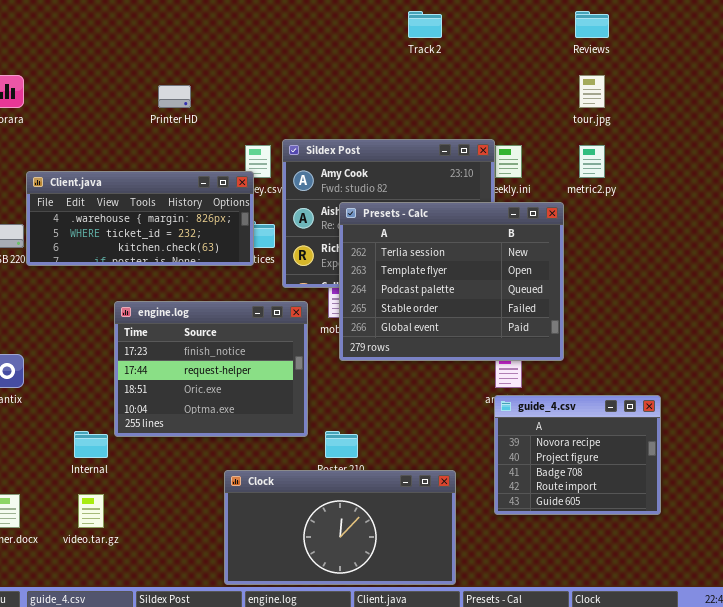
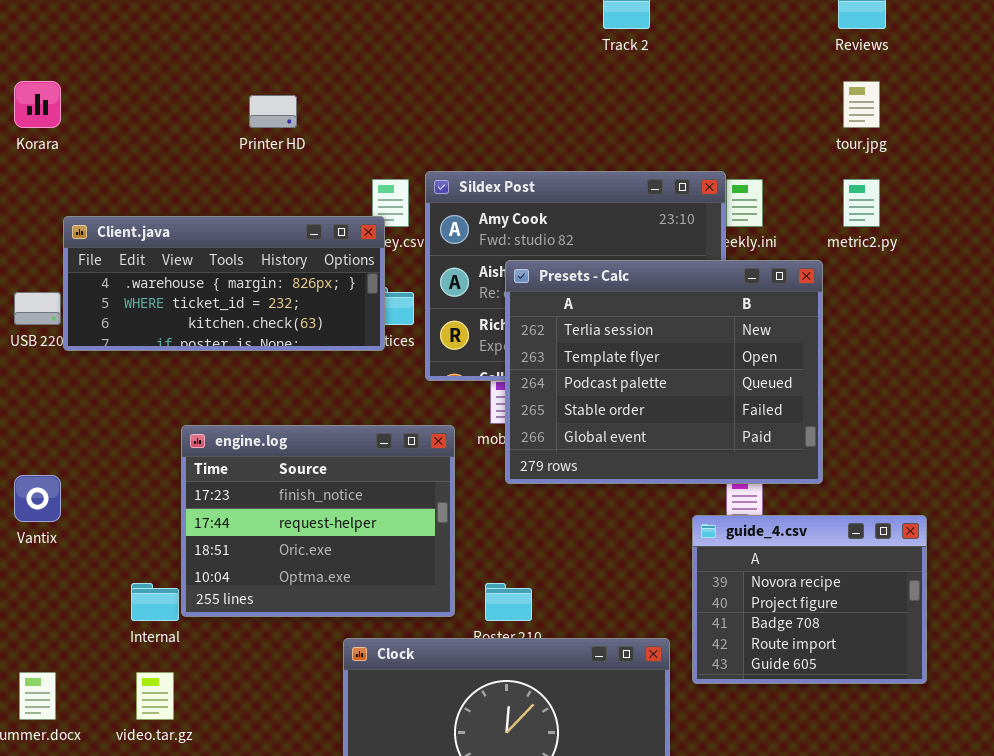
engine.log: [114,301,308,437] -> [181,425,455,617], moved
guide_4.csv: [494,395,661,515] -> [692,515,927,684], moved

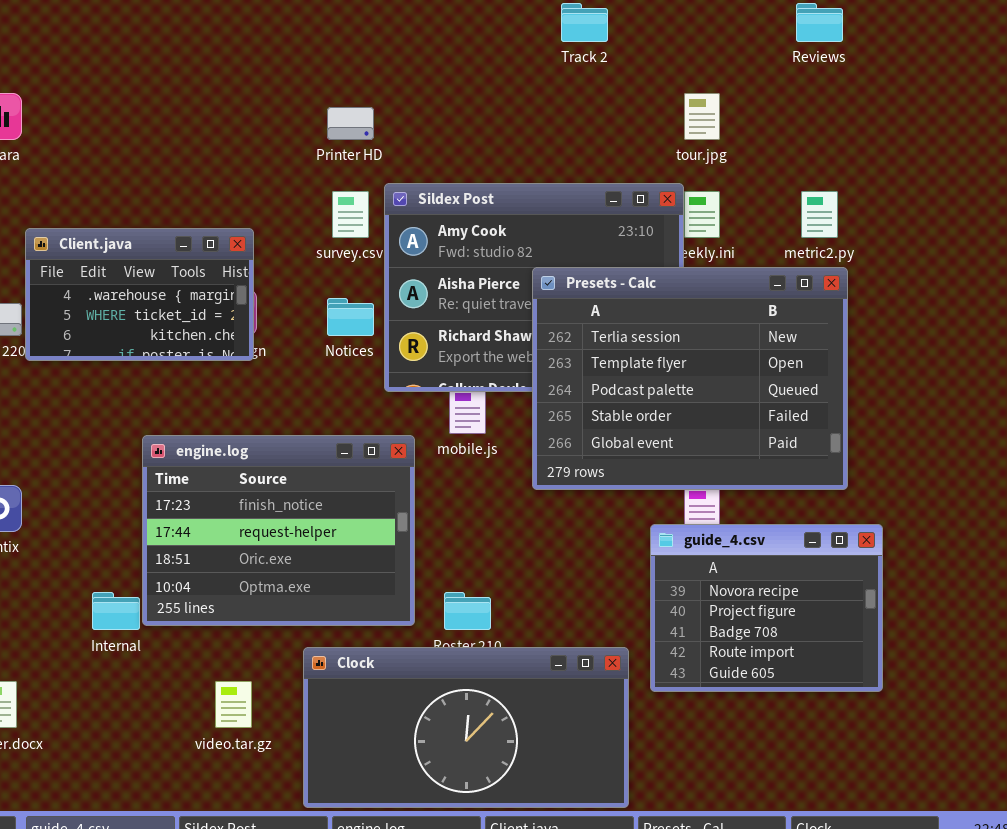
tour.jpg: [843,81,880,128] -> [684,93,720,140], moved
Printer HD: [249,95,297,128] -> [327,107,374,140], moved
Client.java: [63,216,385,351] -> [25,228,254,361], resized
Presets - Calc: [505,260,823,484] -> [532,267,848,490], moved
video.tar.gz: [136,672,174,720] -> [215,681,252,728], moved

